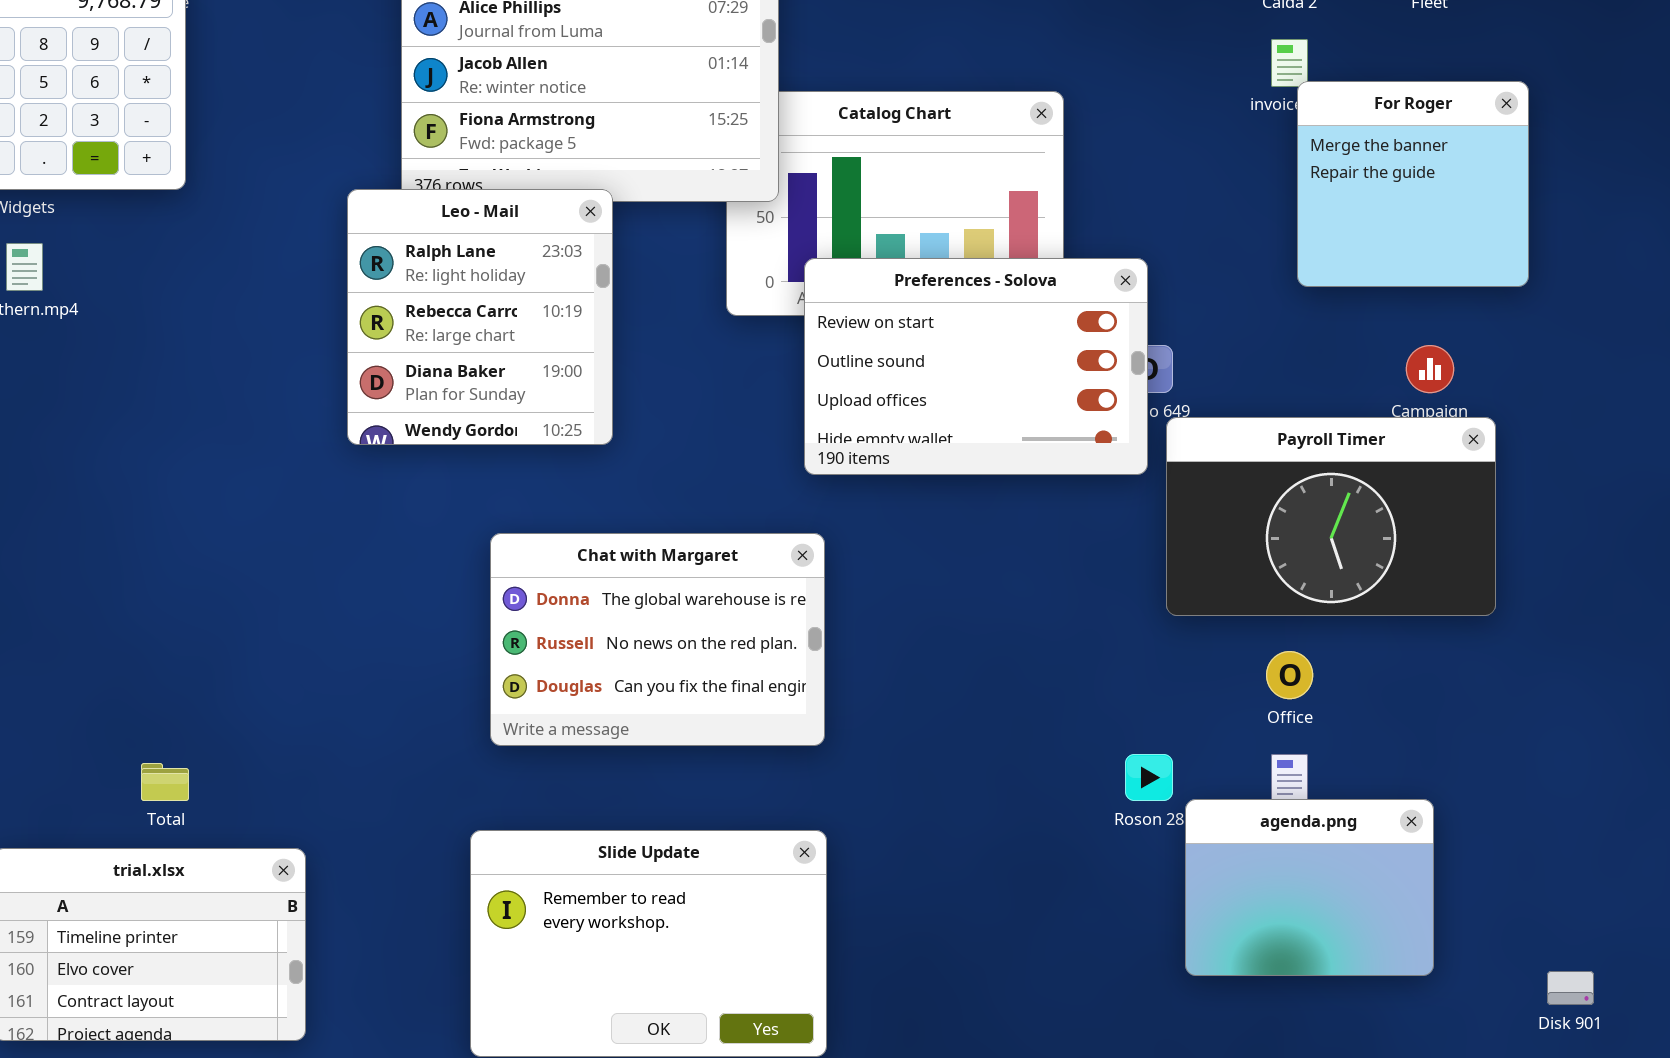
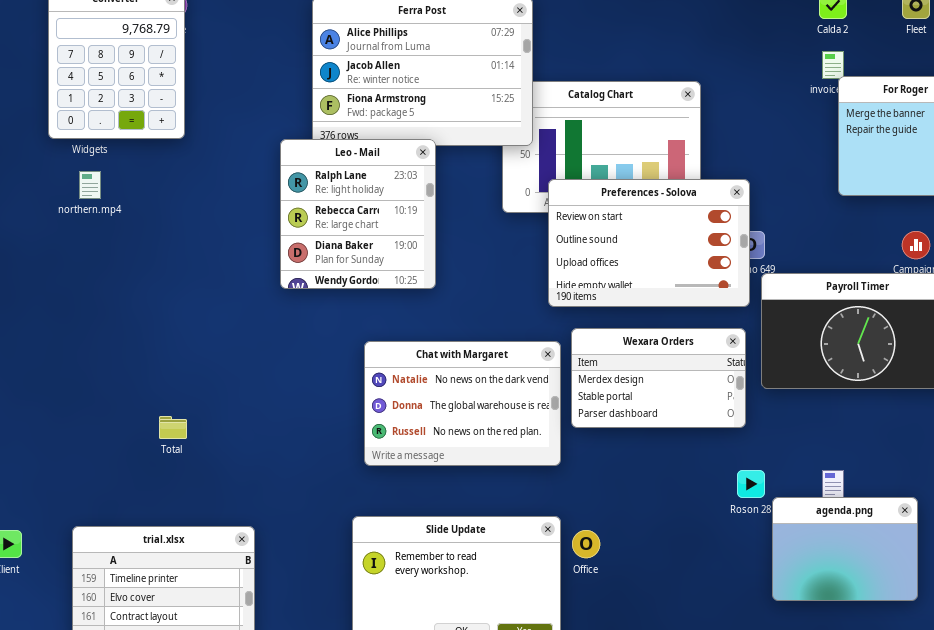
Wexara Orders: none -> [571,328,746,428], opened
Chat with Margaret: [490,533,825,746] -> [364,341,561,466], scrolled up 1 row
Office: [1266,651,1313,699] -> [572,530,600,558], moved
Total: [141,763,189,801] -> [159,416,187,439], moved

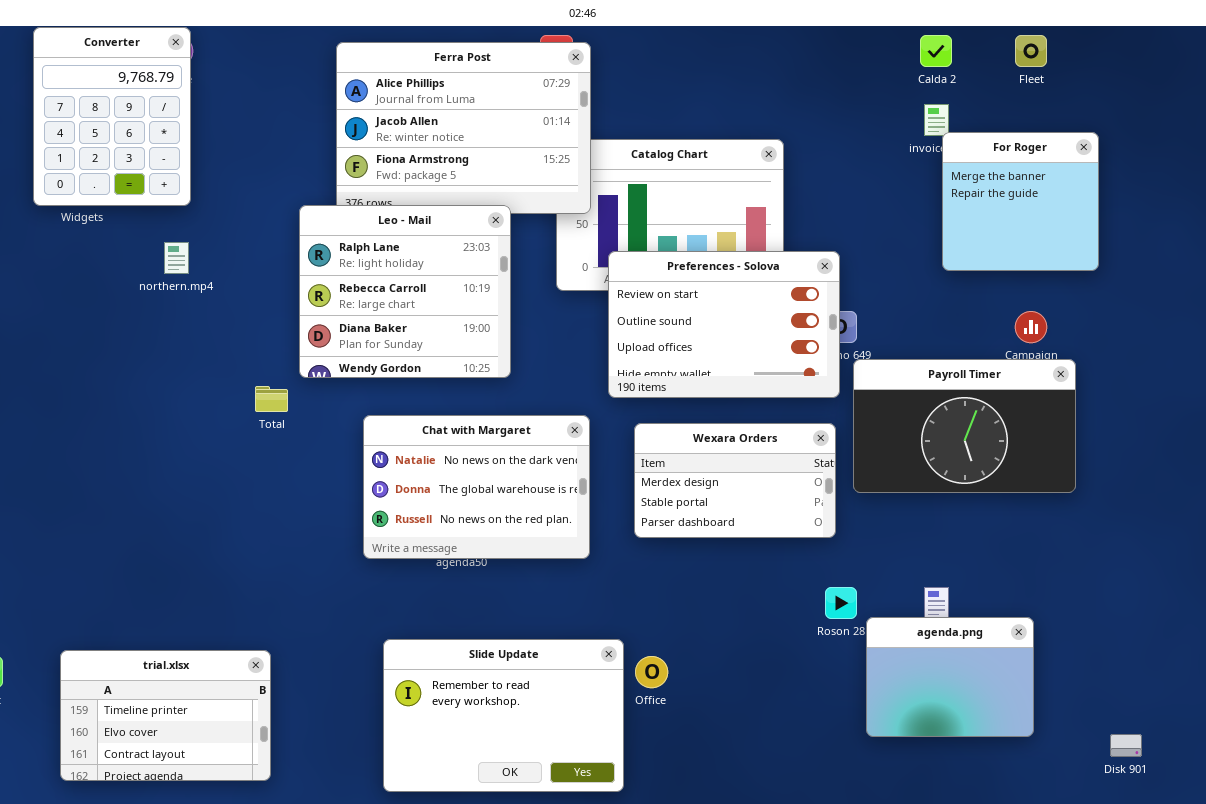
Leo - Mail: [280,139,436,289] -> [299,205,511,378], resized
northern.mp4: [79,171,101,199] -> [164,242,189,274], moved
Chat with Margaret: [364,341,561,466] -> [363,415,590,559], moved
Total: [159,416,187,439] -> [255,386,288,412], moved

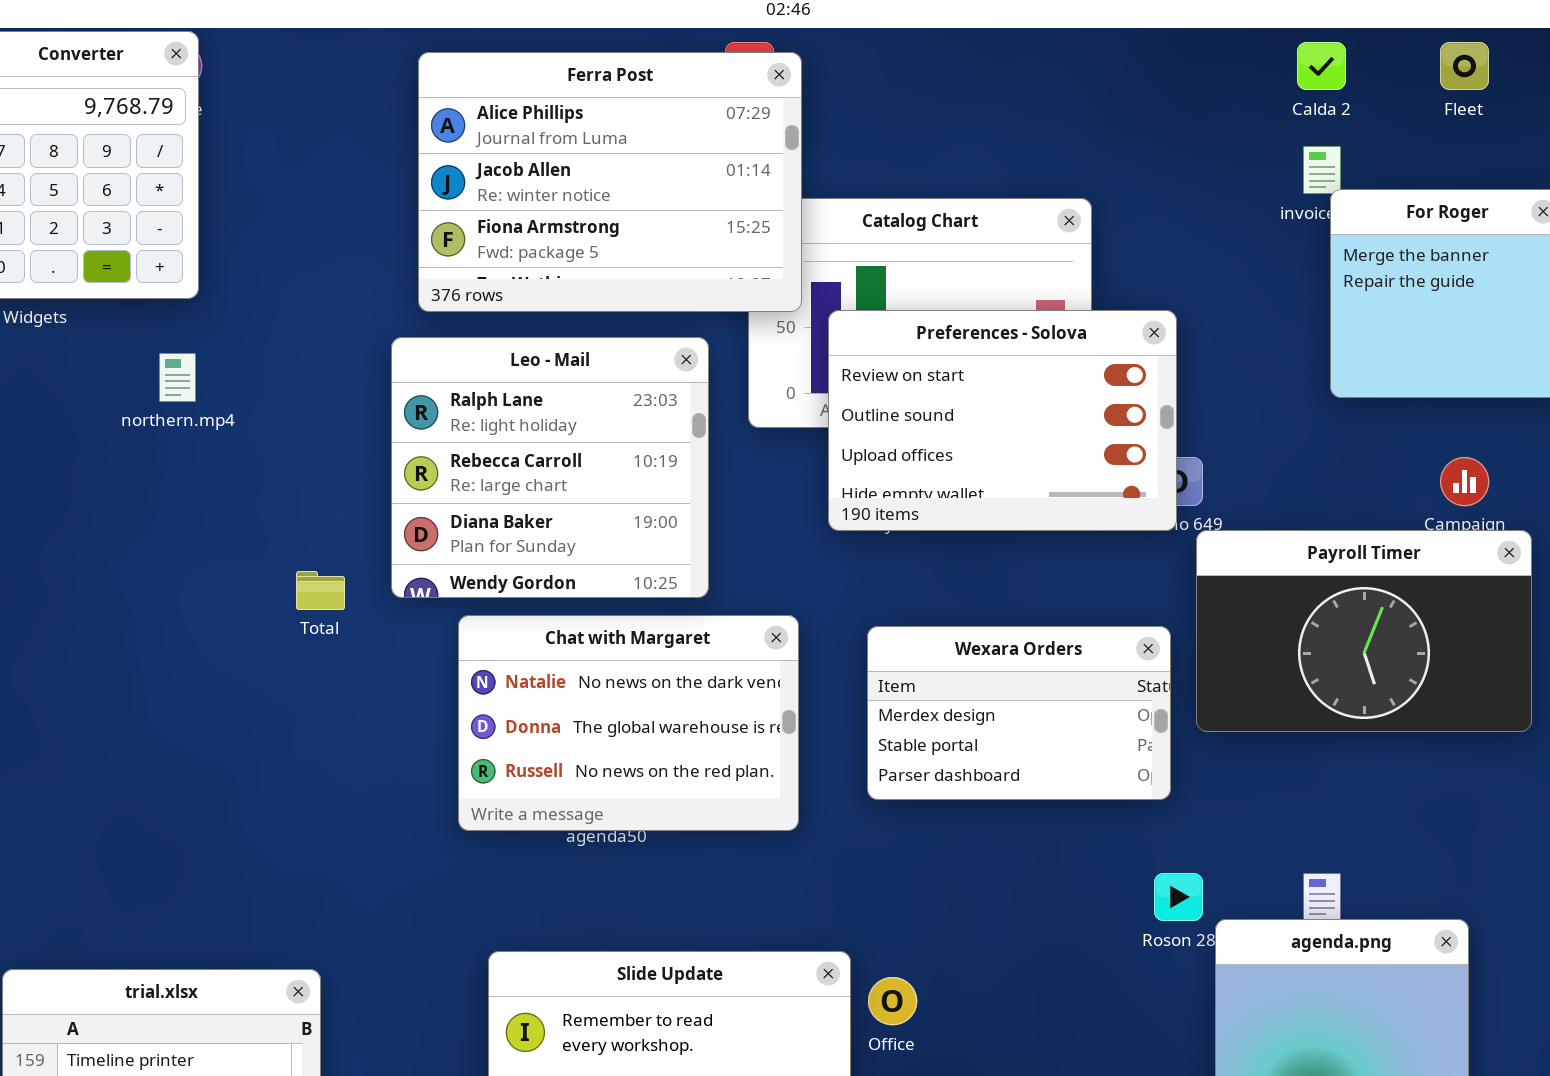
Leo - Mail: [299,205,511,378] -> [391,337,709,598], moved
Preferences - Solova: [608,251,840,398] -> [828,310,1177,531], moved

